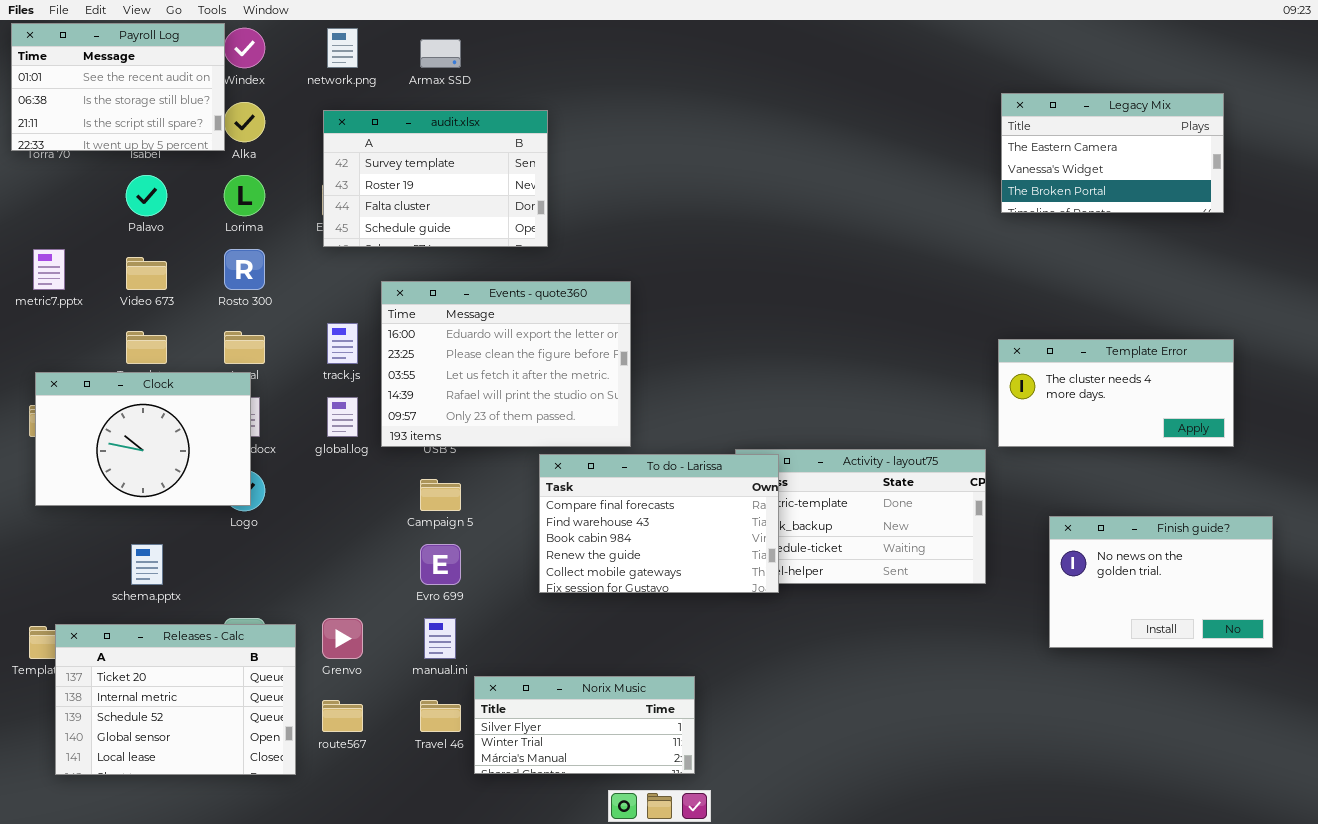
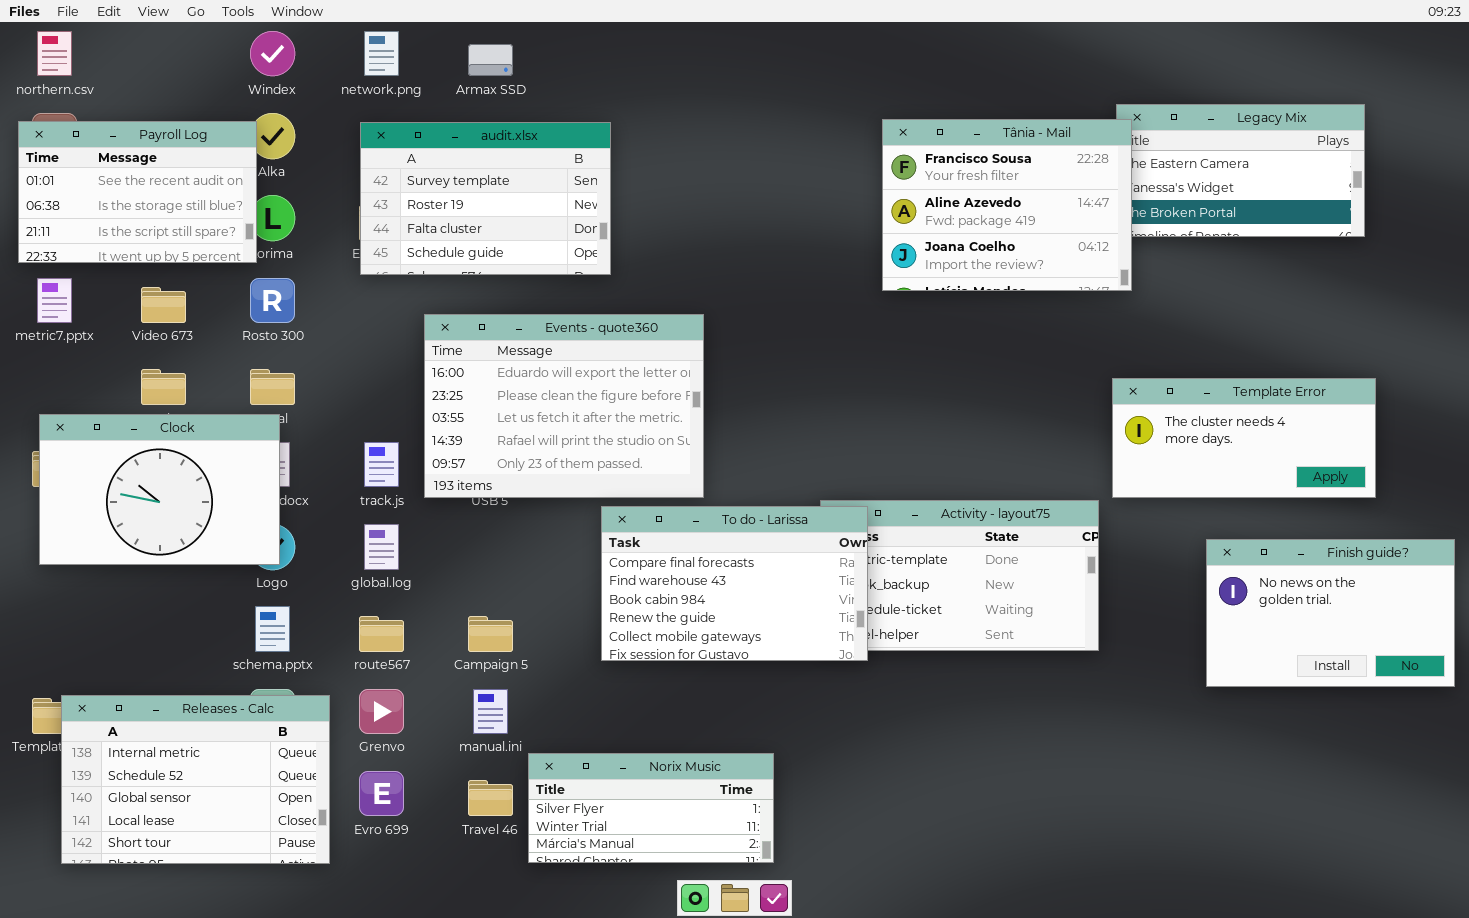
Payroll Log: [11,23,225,151] -> [18,121,257,263], moved
Tânia - Mail: none -> [882,119,1132,291], opened
track.js: [327,323,358,364] -> [364,442,399,487], moved
global.log: [327,397,358,437] -> [364,524,399,570], moved
Campaign 5: [420,479,461,511] -> [468,616,513,652], moved
Finish guide?: [1049,516,1273,648] -> [1206,539,1455,687], moved
schema.pptx: [131,544,163,585] -> [255,606,290,652], moved
Evro 699: [420,544,461,585] -> [359,771,404,816], moved
Releases - Calc: [55,624,296,775] -> [61,695,330,864], scrolled down 1 row
route567: [322,700,363,732] -> [359,616,404,652], moved

